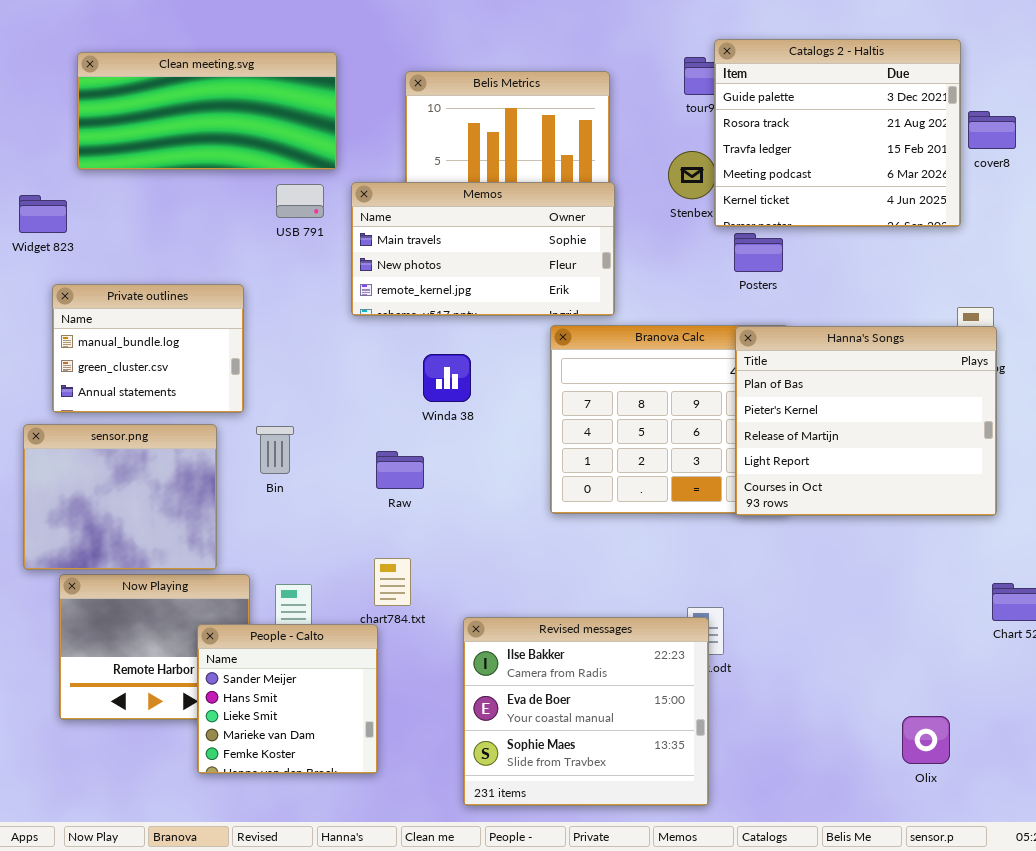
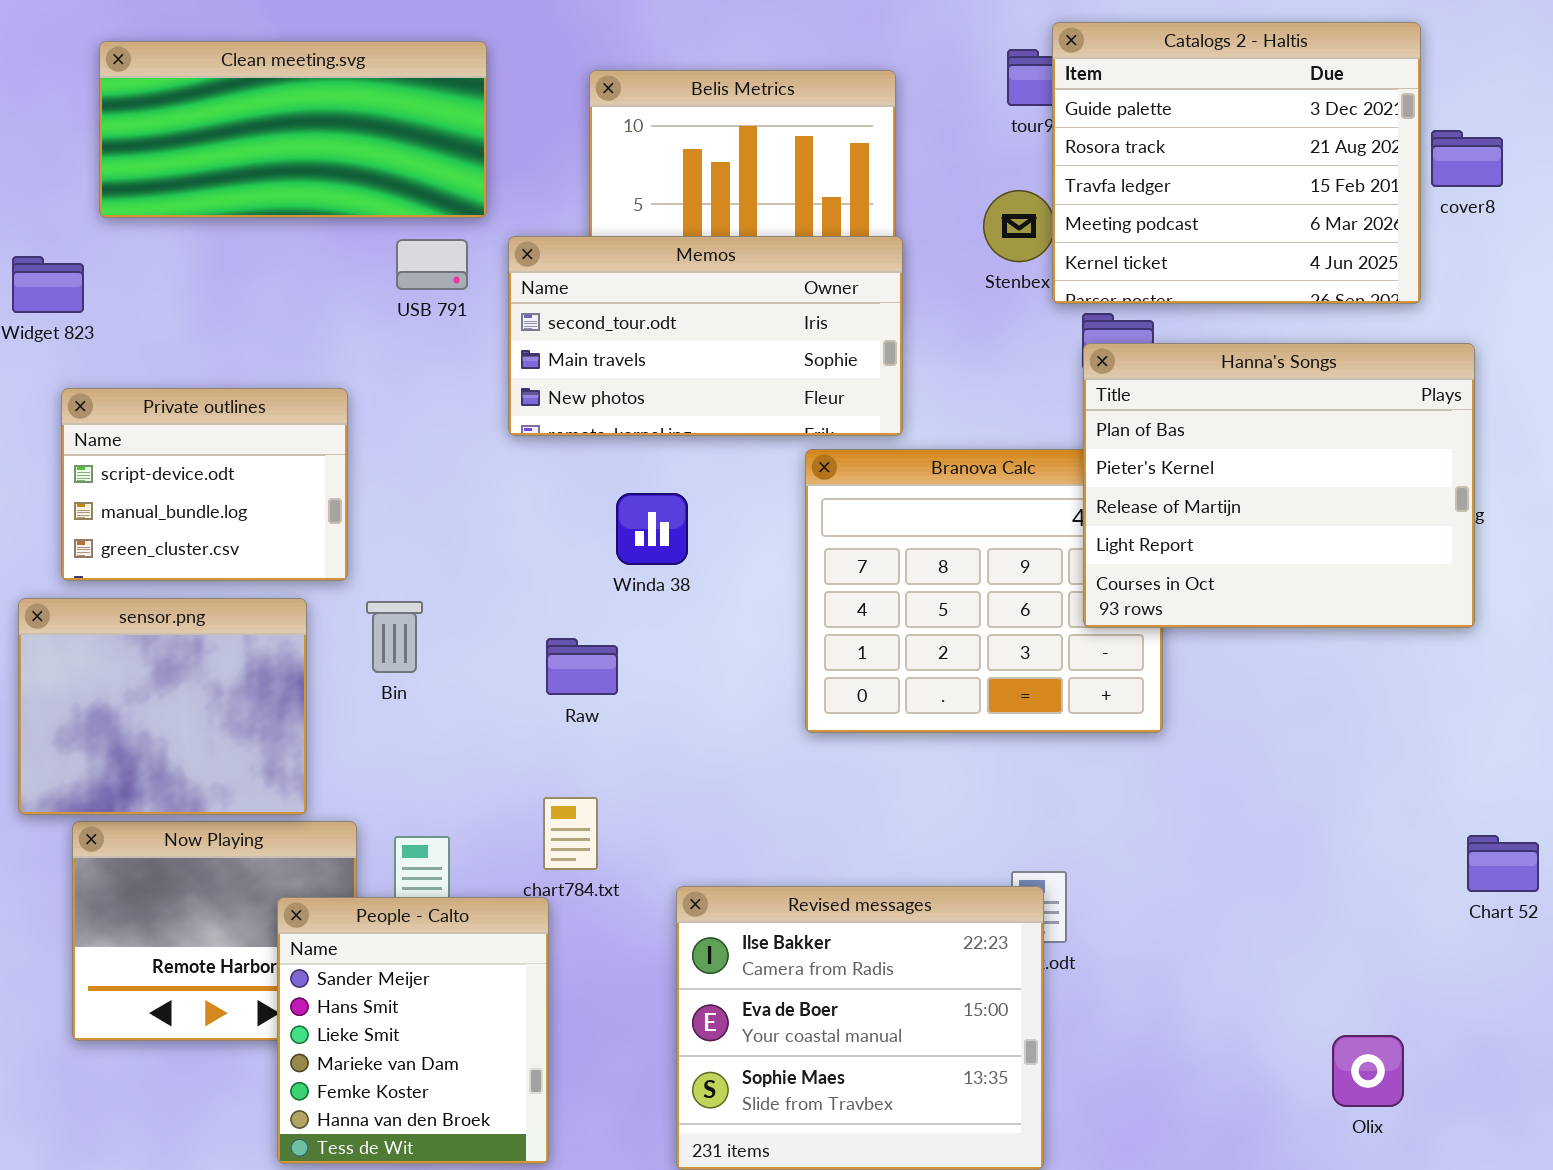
Memos: [351,182,615,316] -> [508,236,903,436], scrolled up 1 row
Private outlines: [52,284,244,413] -> [61,388,348,581], scrolled up 1 row
Hanna's Songs: [735,326,997,516] -> [1083,343,1475,628], moved
People - Calto: [197,624,378,774] -> [277,897,549,1164], resized

